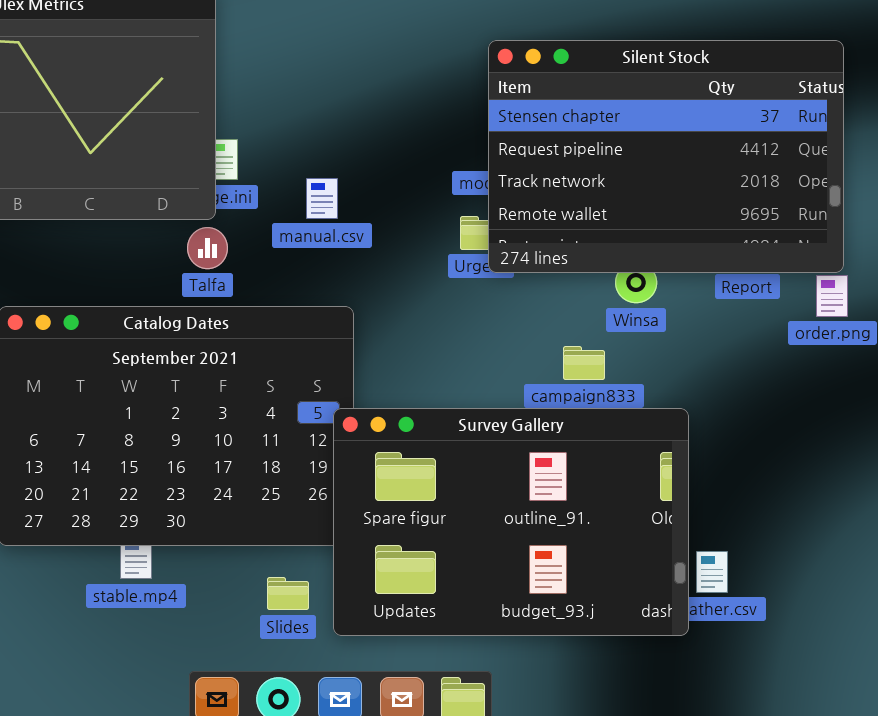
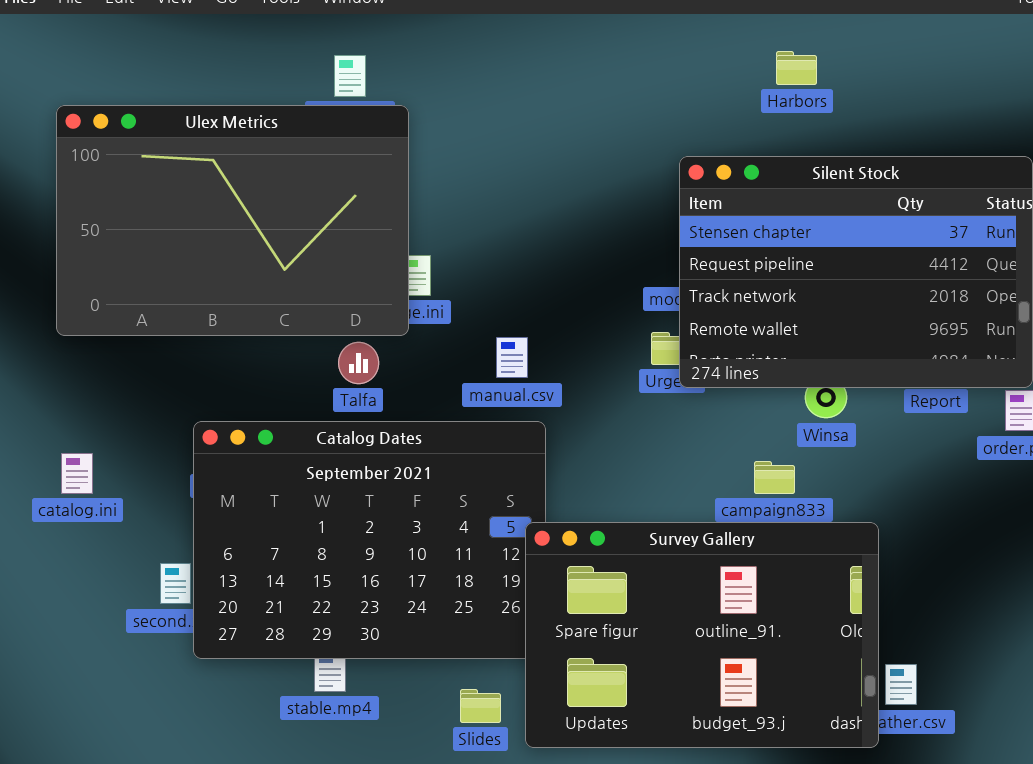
manual.csv: [306,178,338,219] -> [496,337,528,378], moved
Talfa: [187,227,228,269] -> [338,342,379,384], moved

